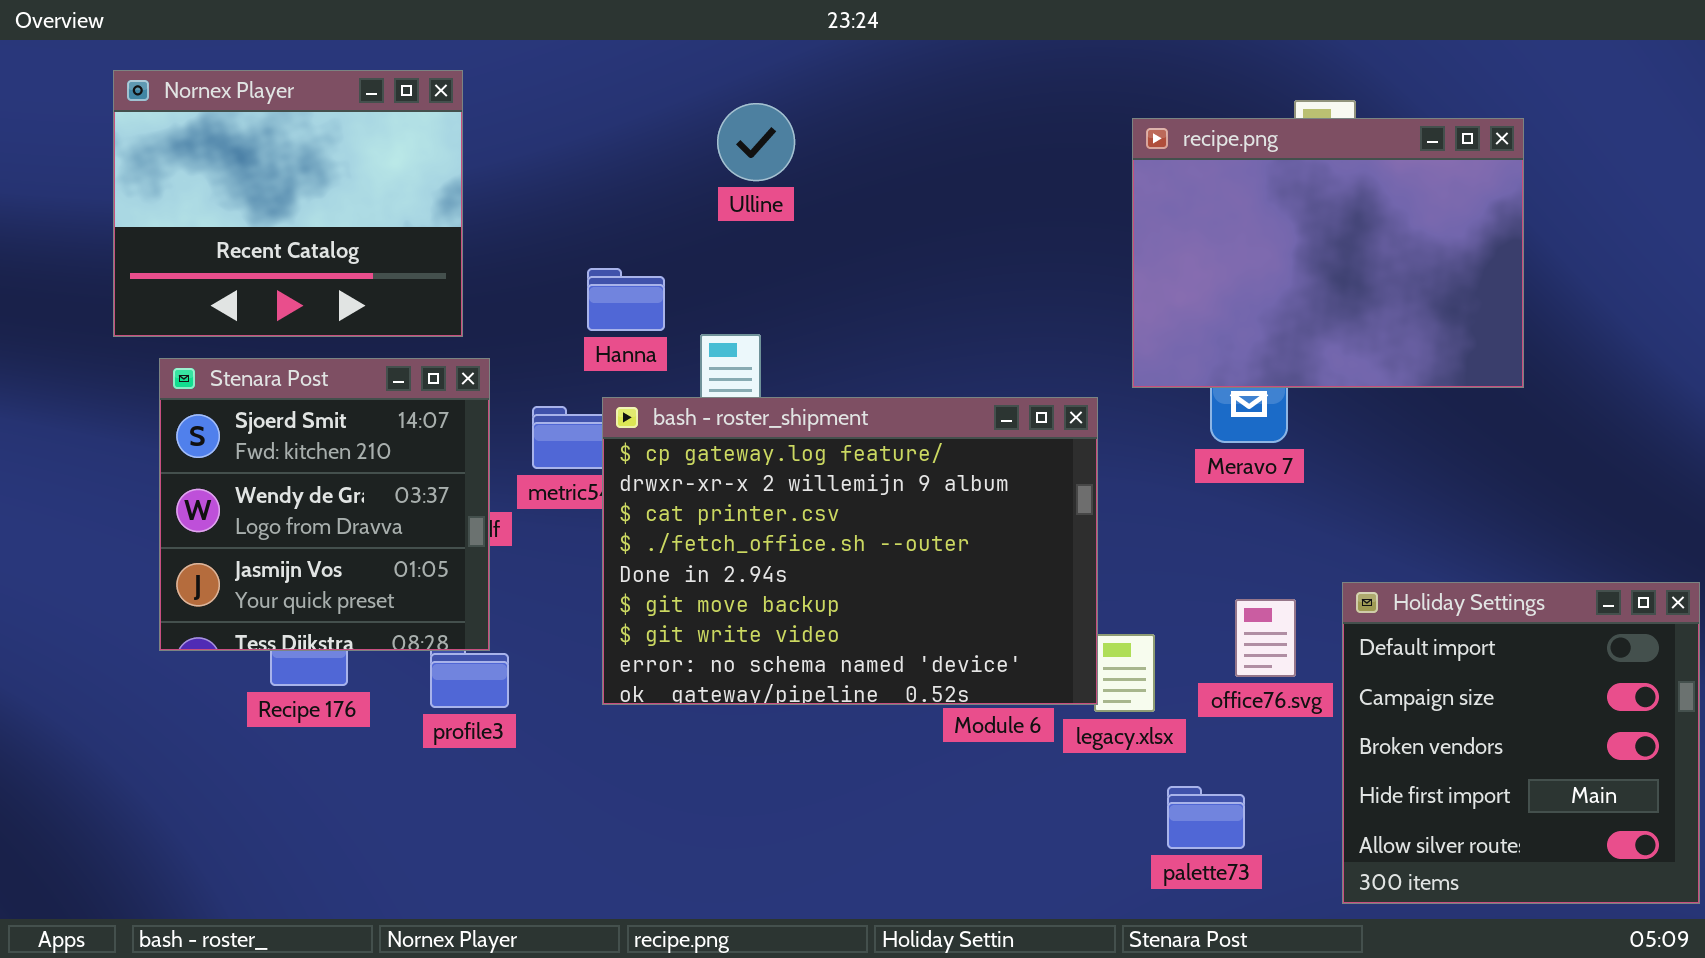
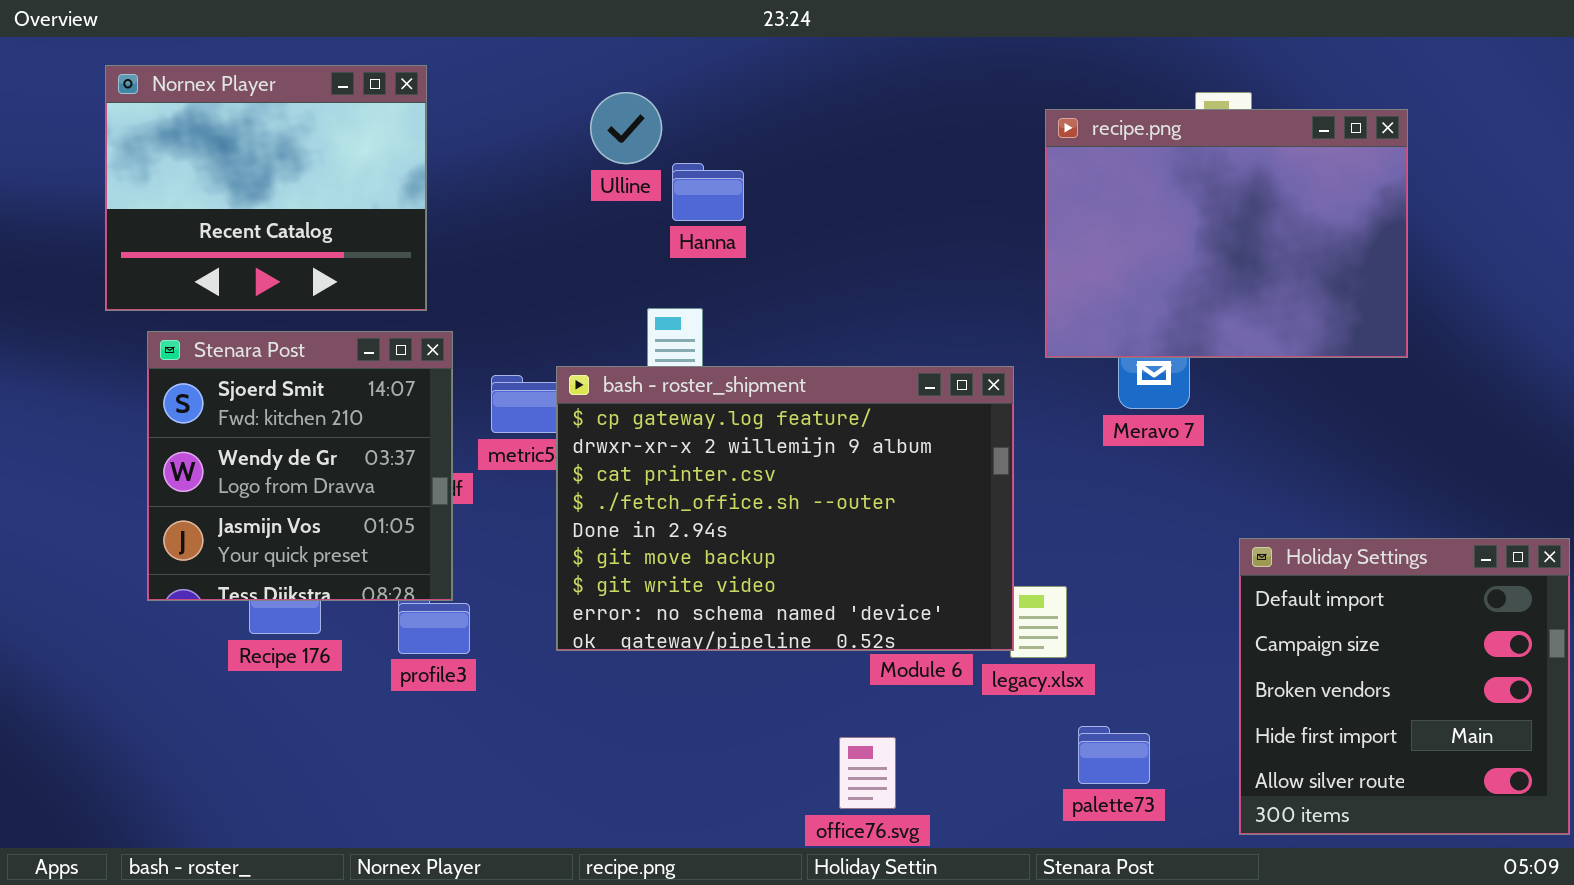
Ulline: [717,103,795,181] -> [590,92,662,164], moved
Hanna: [587,268,665,331] -> [672,163,744,221], moved
office76.svg: [1235,599,1296,677] -> [839,737,896,809], moved

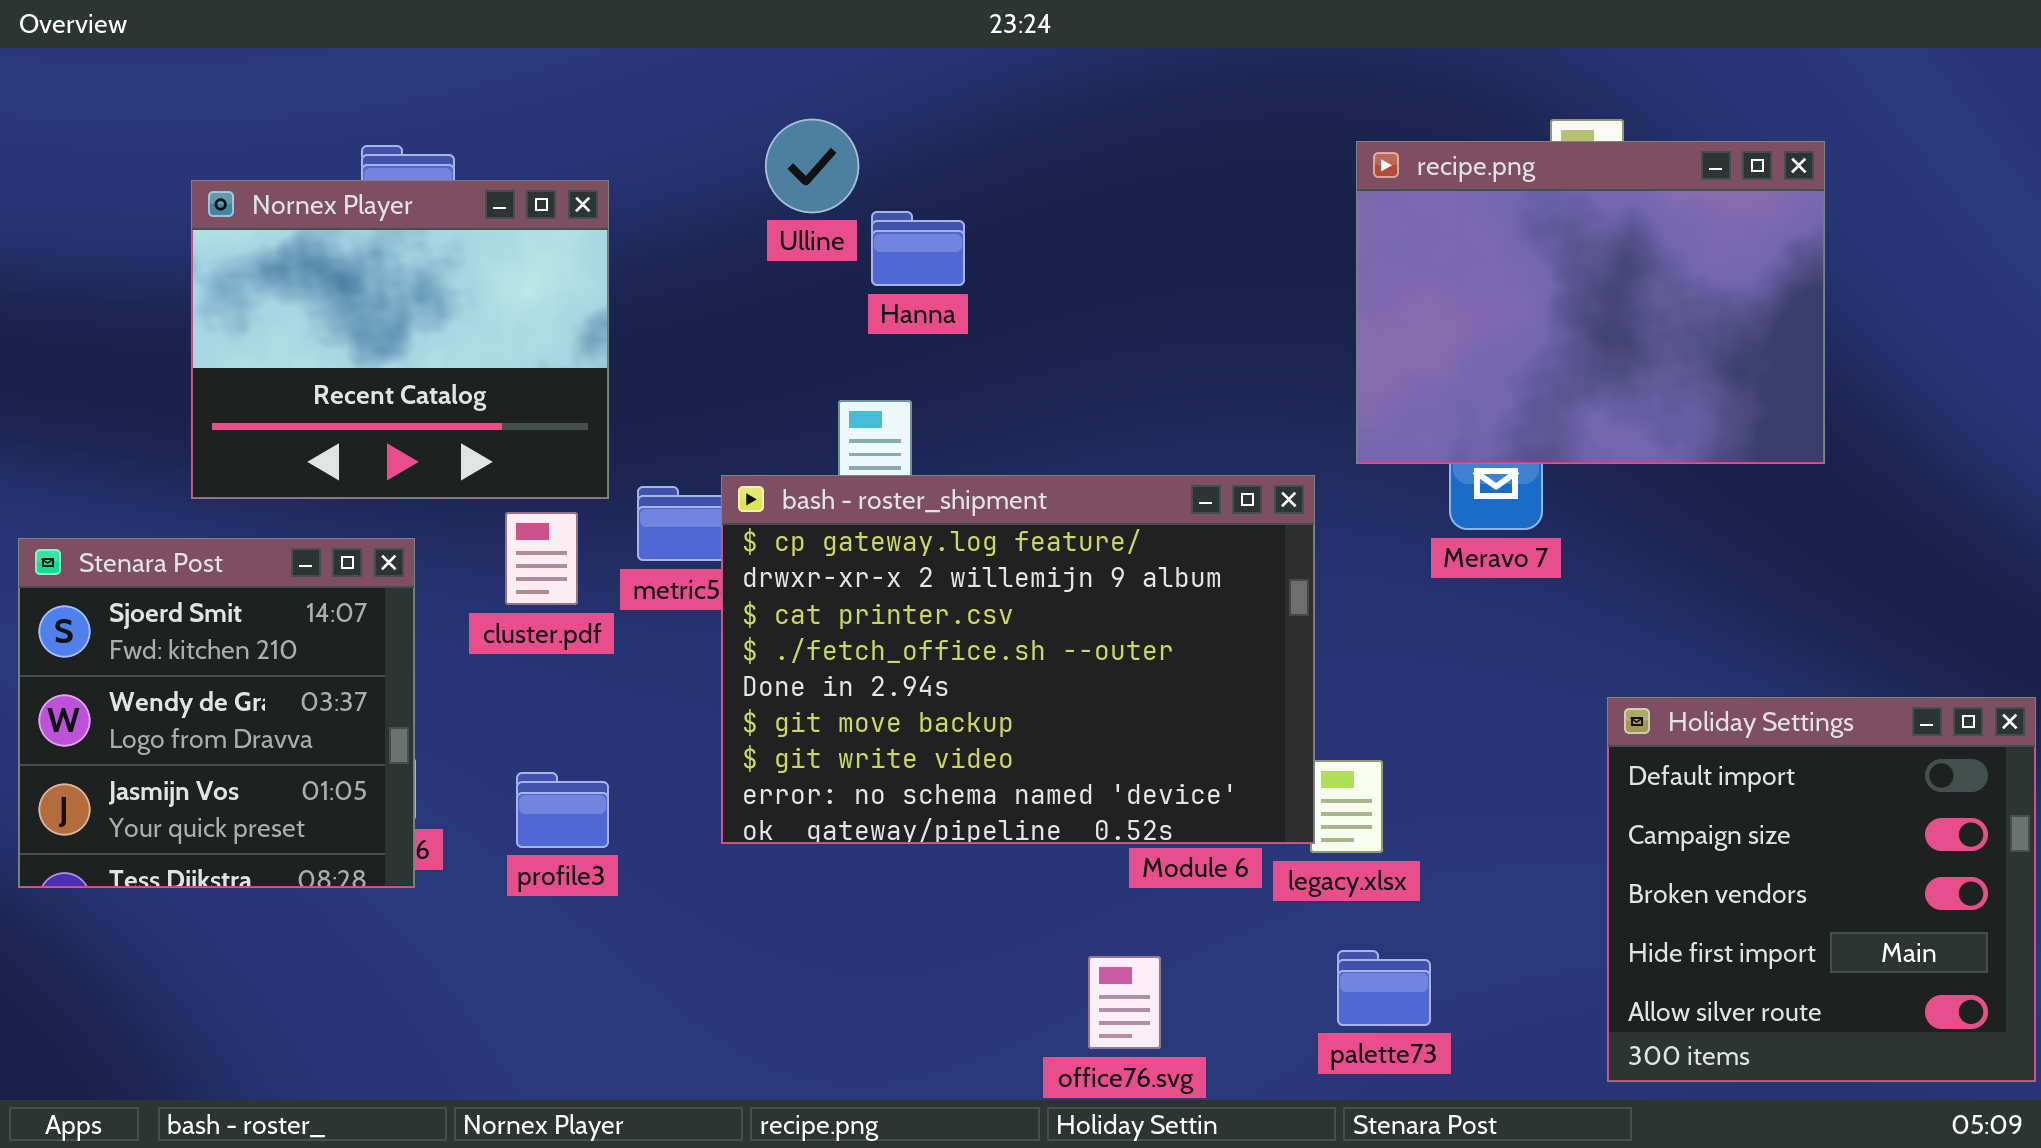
Nornex Player: [105,65,427,311] -> [191,180,609,499], moved
Stenara Post: [147,331,453,601] -> [18,538,415,888], moved
palette73: [1078,726,1150,784] -> [1337,950,1431,1026], moved

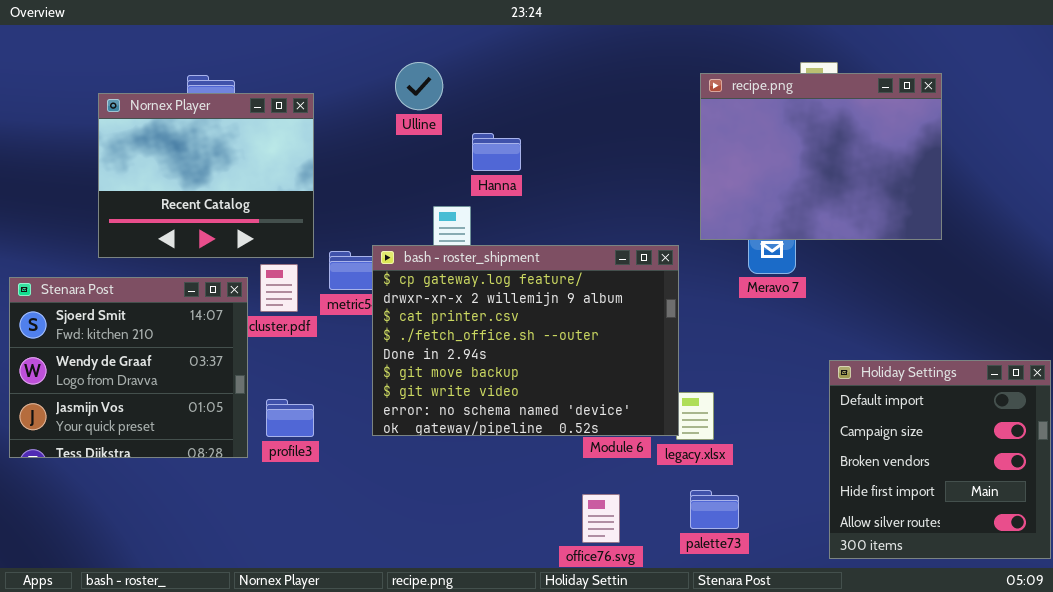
Hanna: [871,211,965,286] -> [472,133,521,171], moved
Stenara Post: [18,538,415,888] -> [9,277,248,458], resized
office76.svg: [1088,956,1161,1049] -> [582,494,620,543], moved

